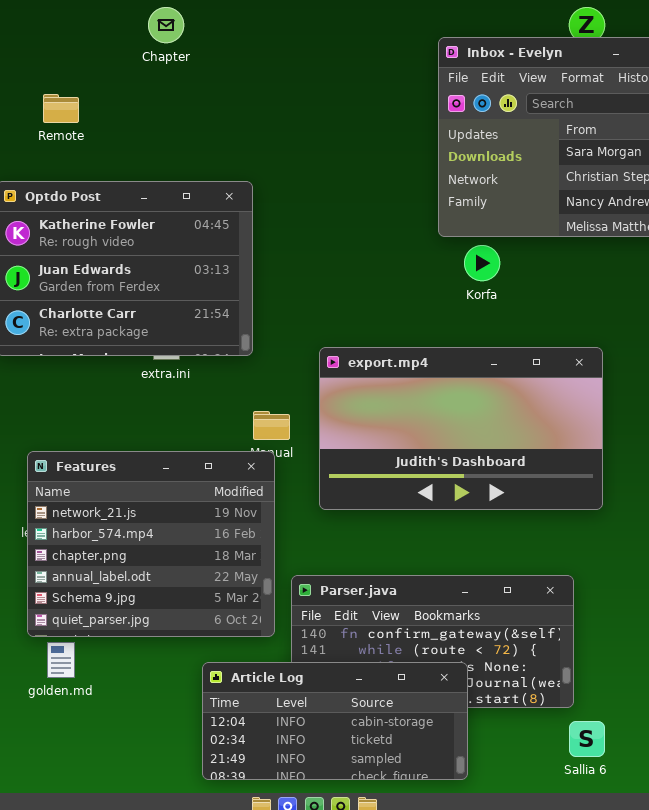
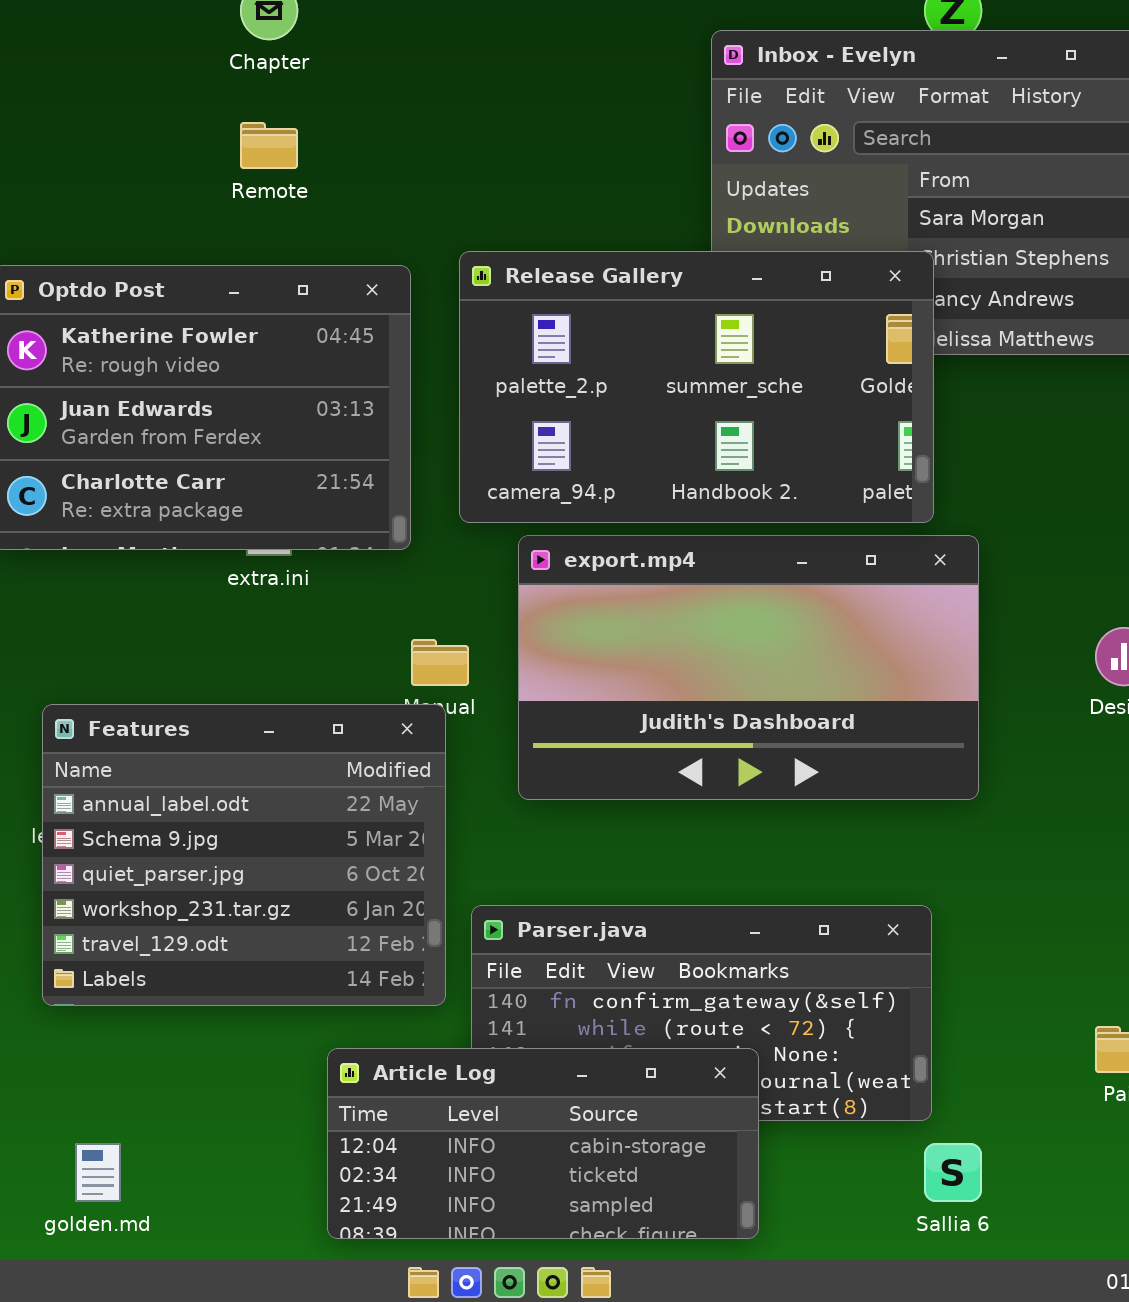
Remote: [43,94,79,123] -> [240,122,298,169], moved
Release Gallery: none -> [459,251,934,523], opened
Features: [27,451,275,637] -> [42,704,446,1006], scrolled down 3 rows
golden.md: [47,642,75,678] -> [75,1143,121,1202], moved

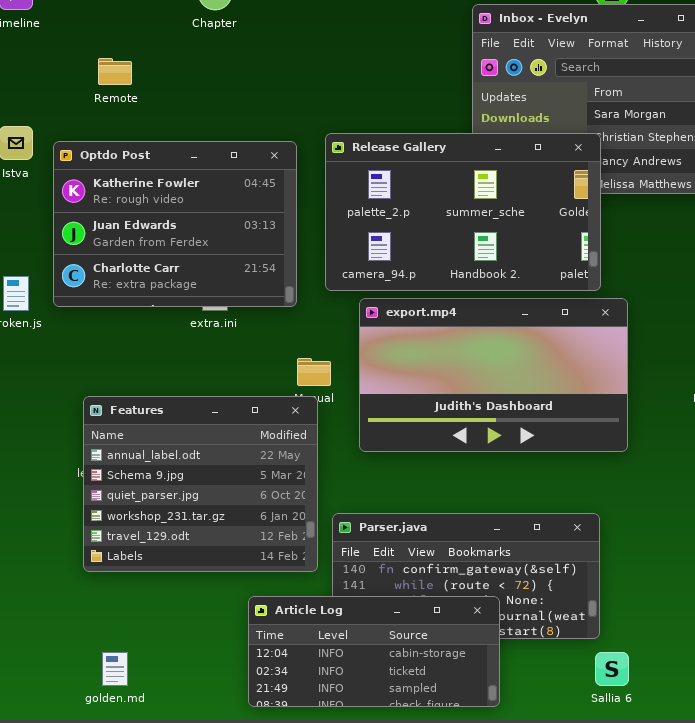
Remote: [240,122,298,169] -> [98,58,132,85], moved

